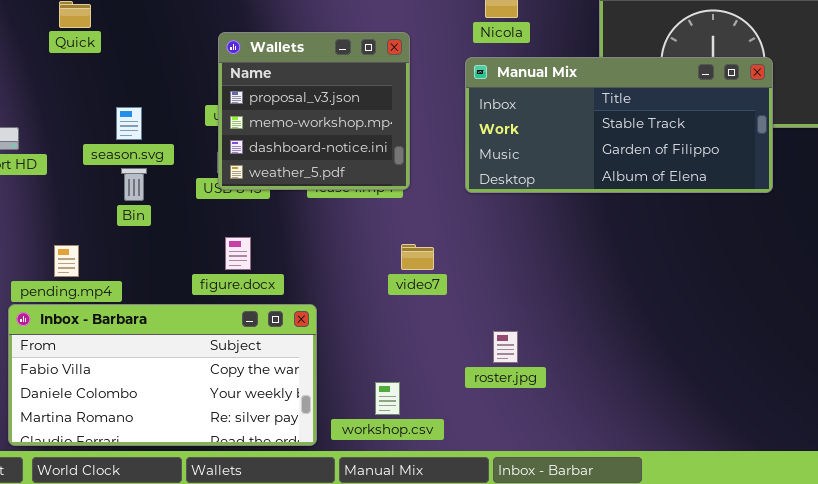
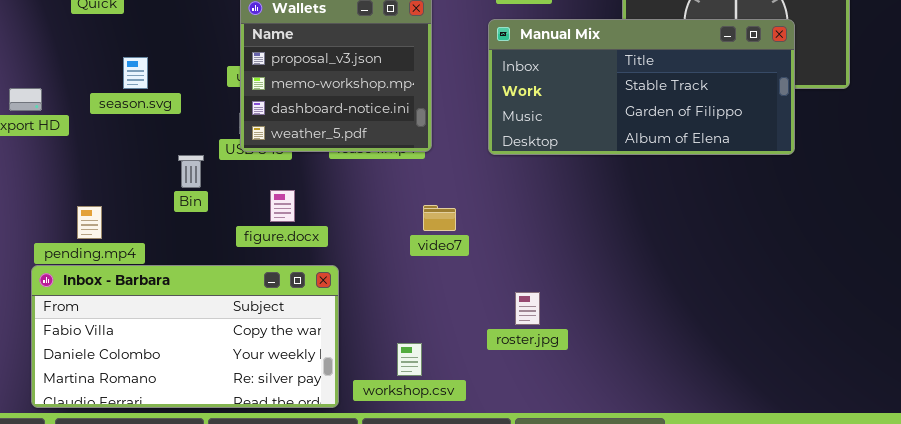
season.svg: [116,107,142,140] -> [123,57,148,89], moved
Bin: [121,168,147,201] -> [178,155,204,188], moved
figure.docx: [225,237,251,270] -> [270,190,295,222], moved

